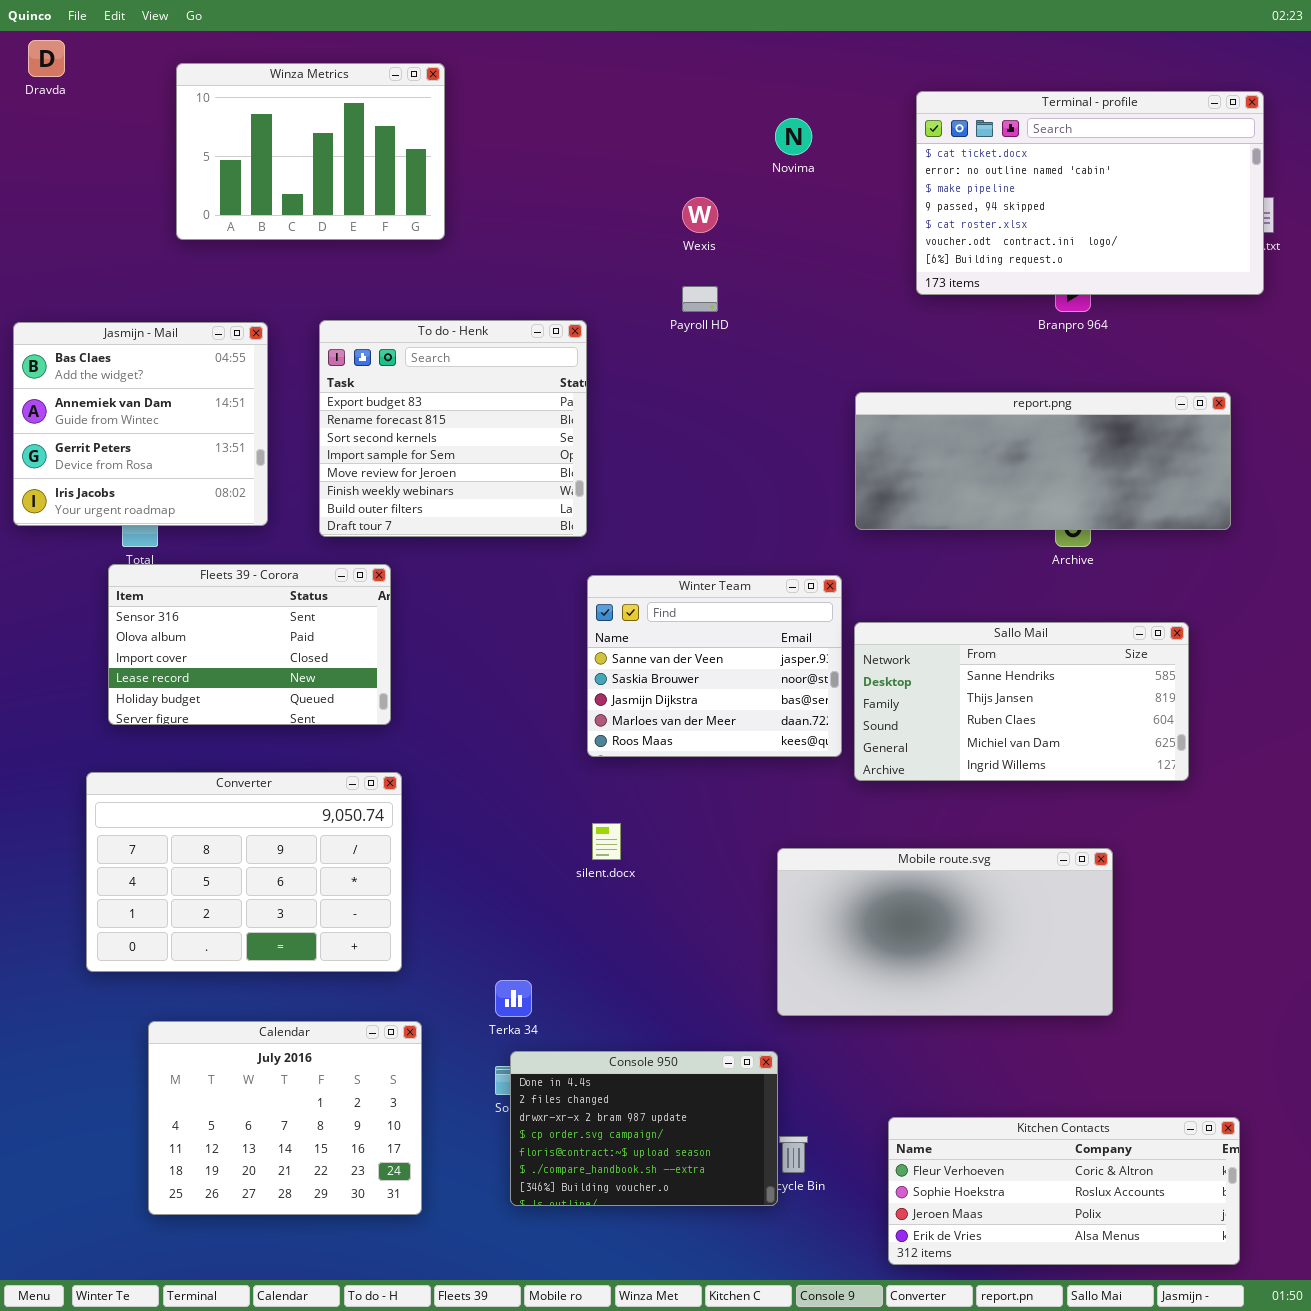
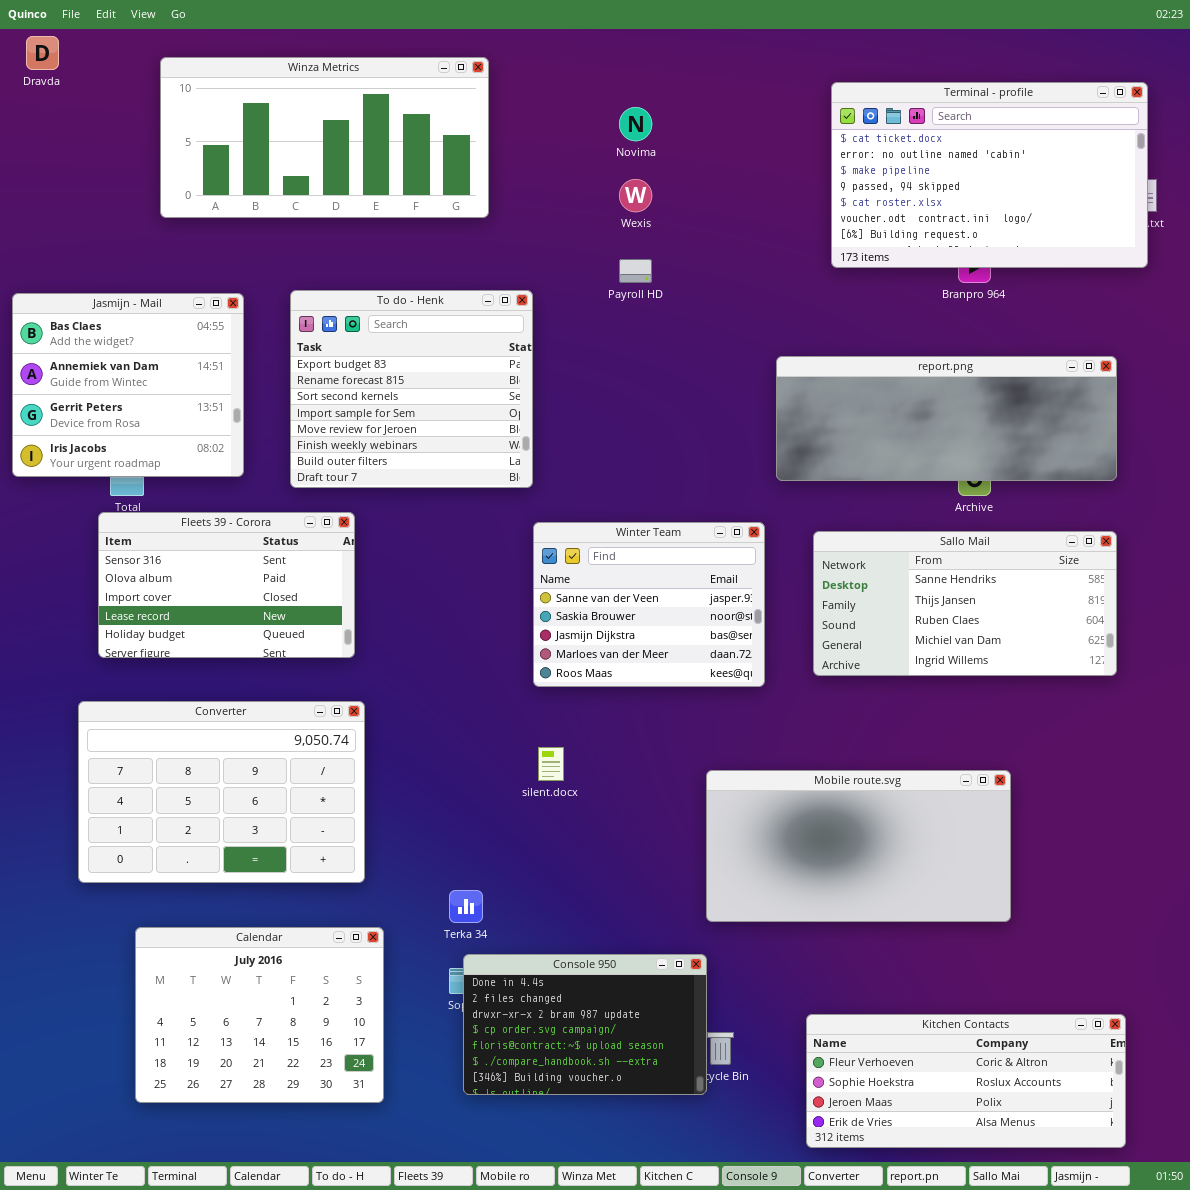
Winza Metrics: [176,63,445,240] -> [160,57,489,218], resized
Novima: [775,118,812,155] -> [619,107,652,141], moved
Sallo Mail: [854,622,1189,781] -> [813,531,1117,676], moved

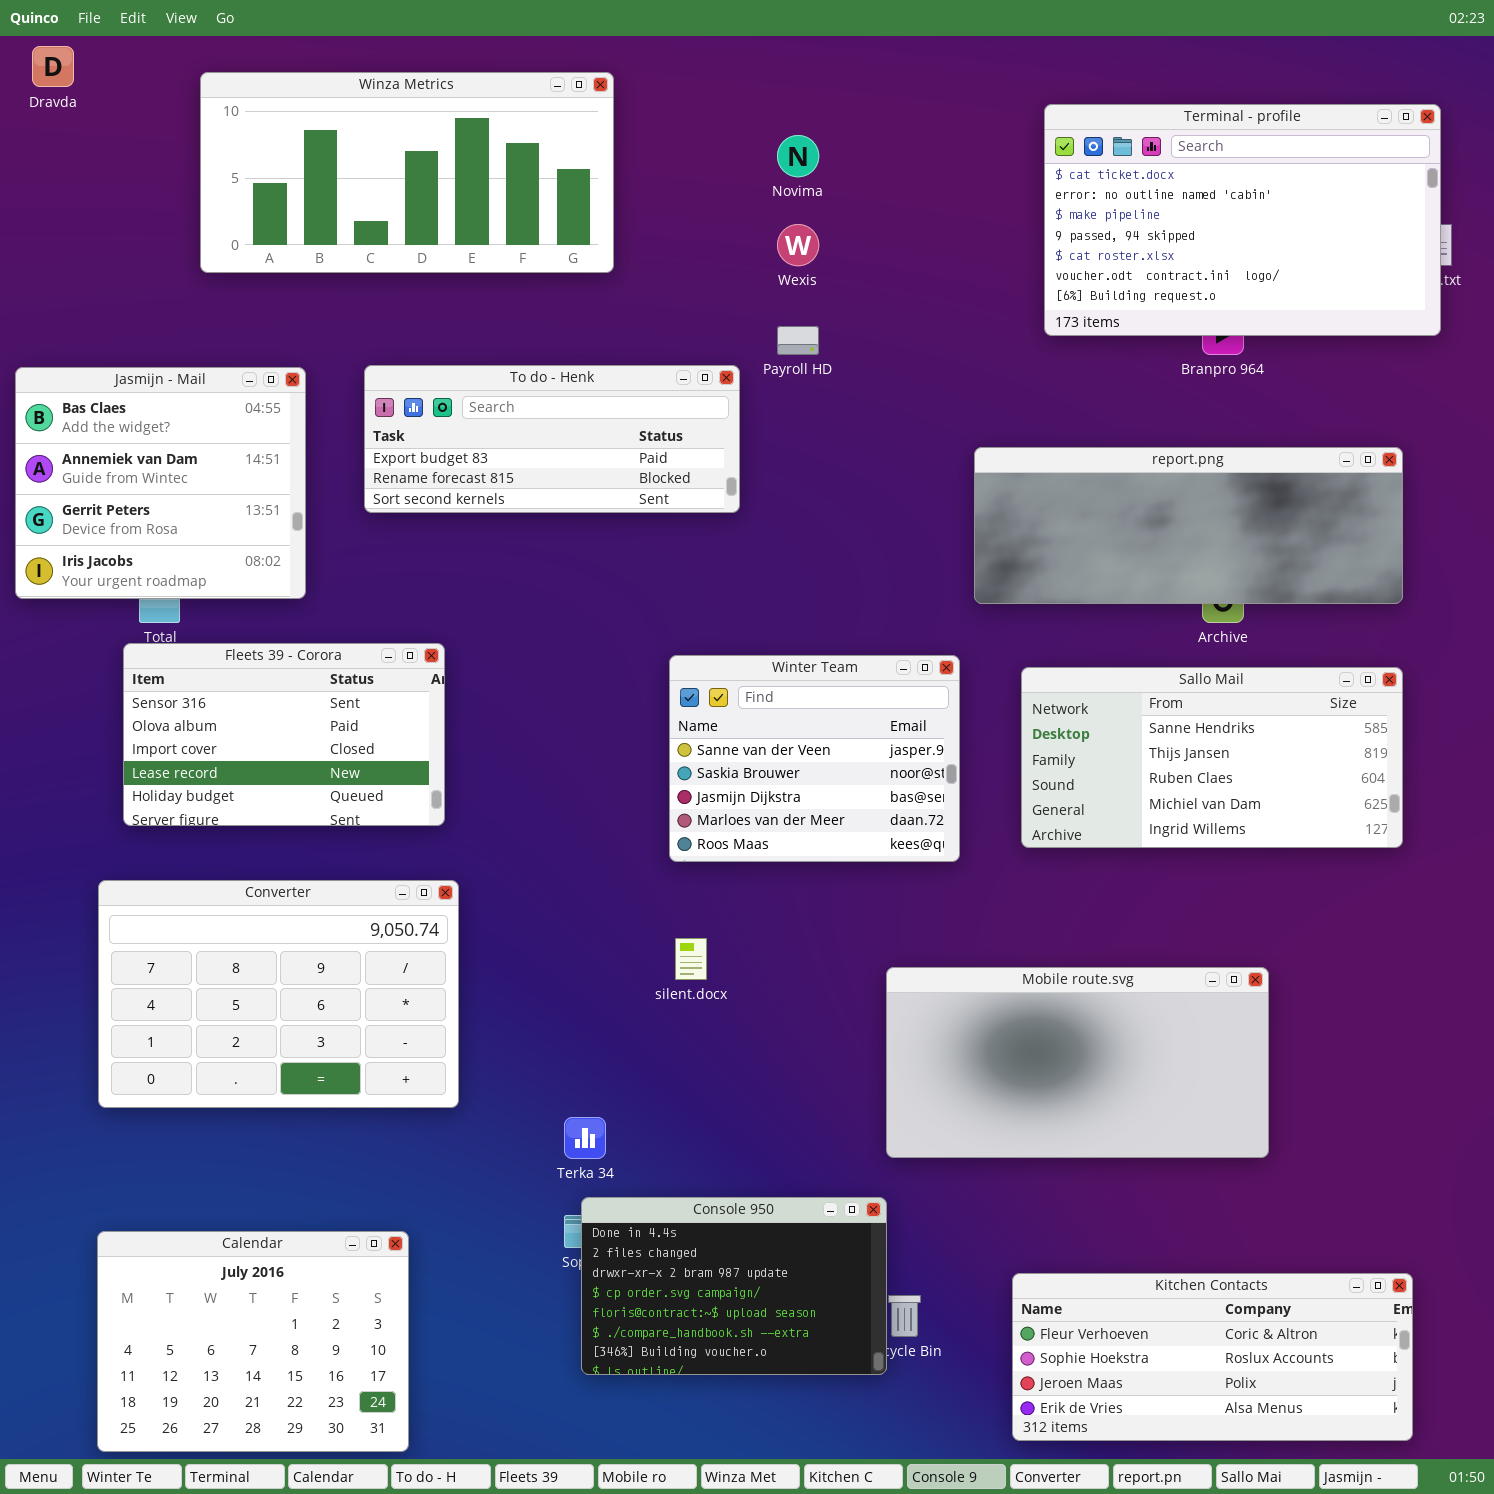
To do - Henk: [290,290,533,488] -> [364,365,740,513], resized
Calendar: [135,927,384,1103] -> [97,1231,409,1452], moved

